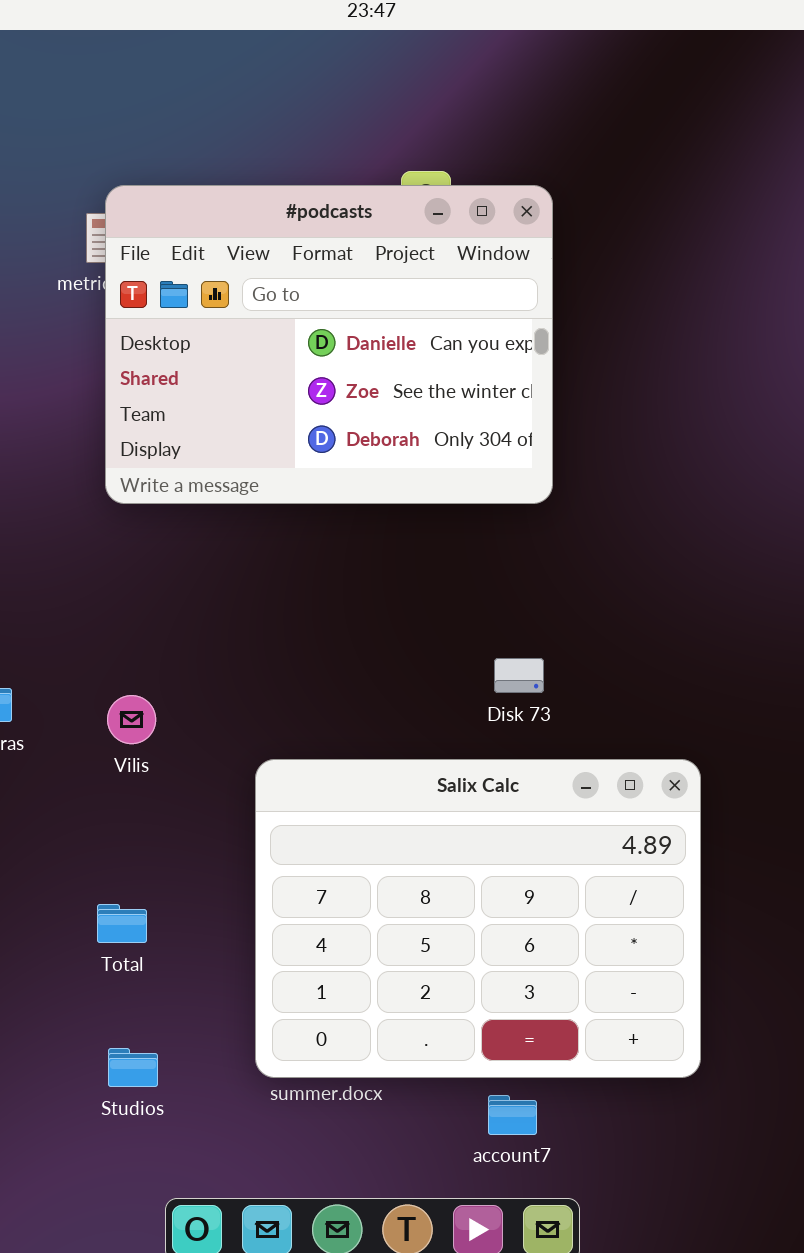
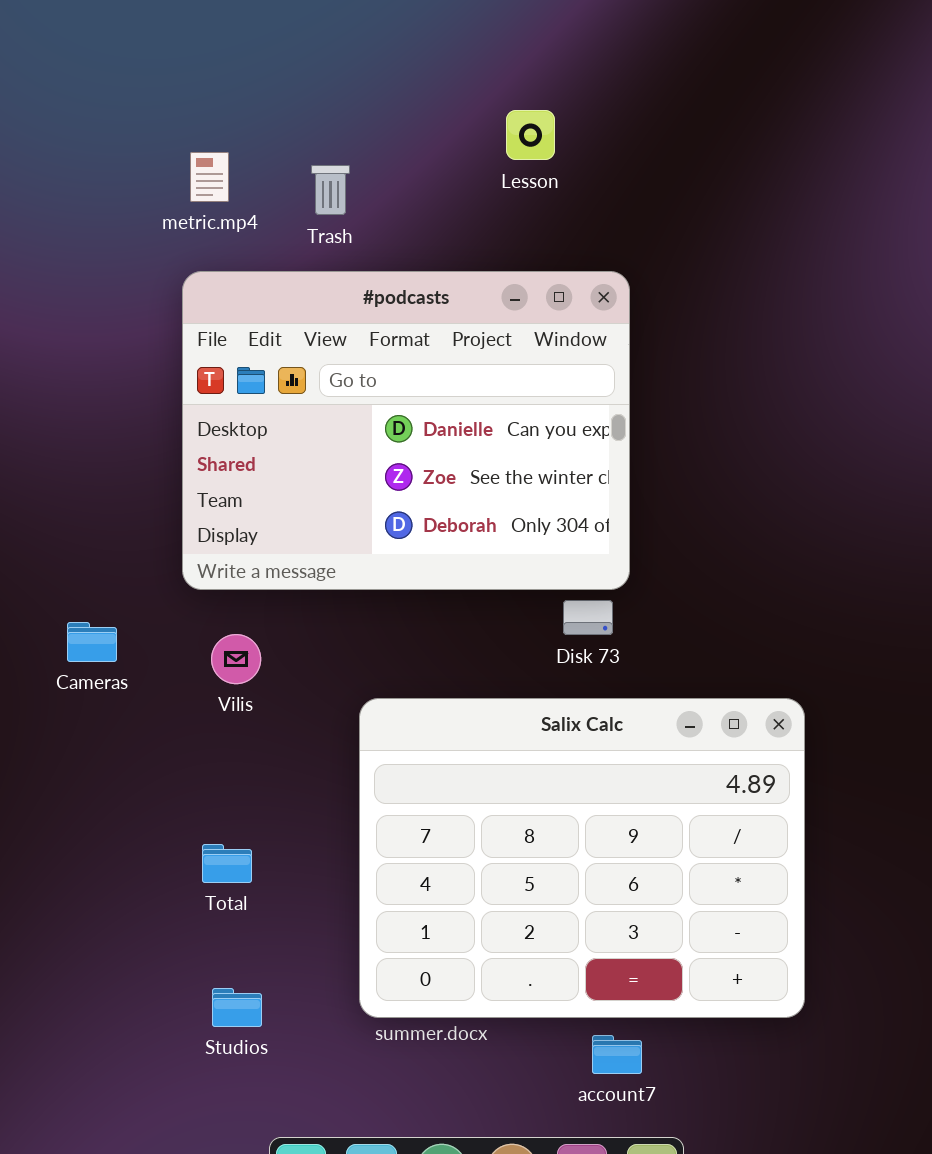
#podcasts: [105,185,553,504] -> [182,271,630,590], moved
Disk 73: [494,658,544,693] -> [563,600,613,635], moved

